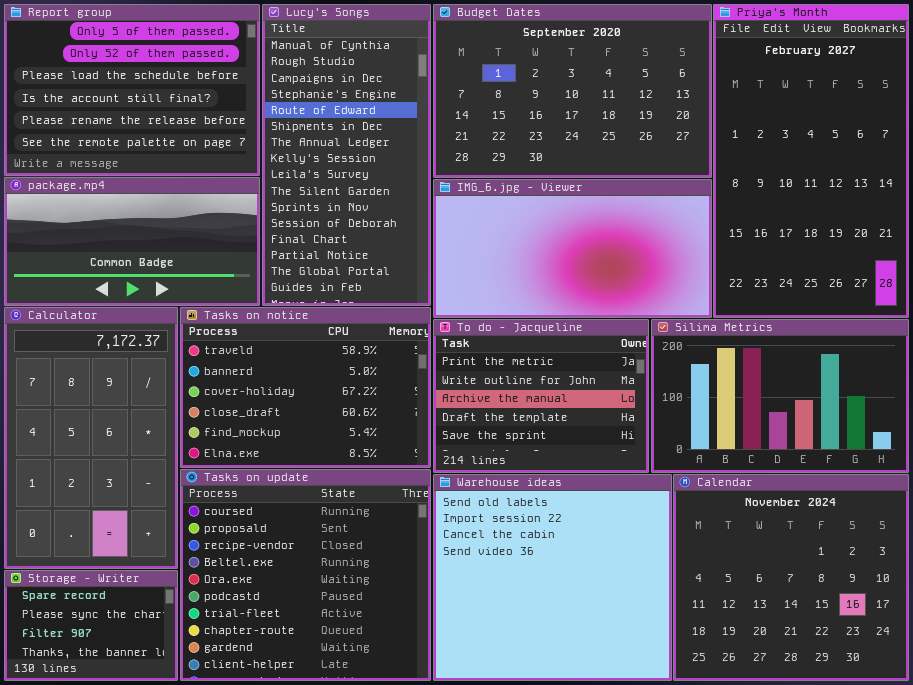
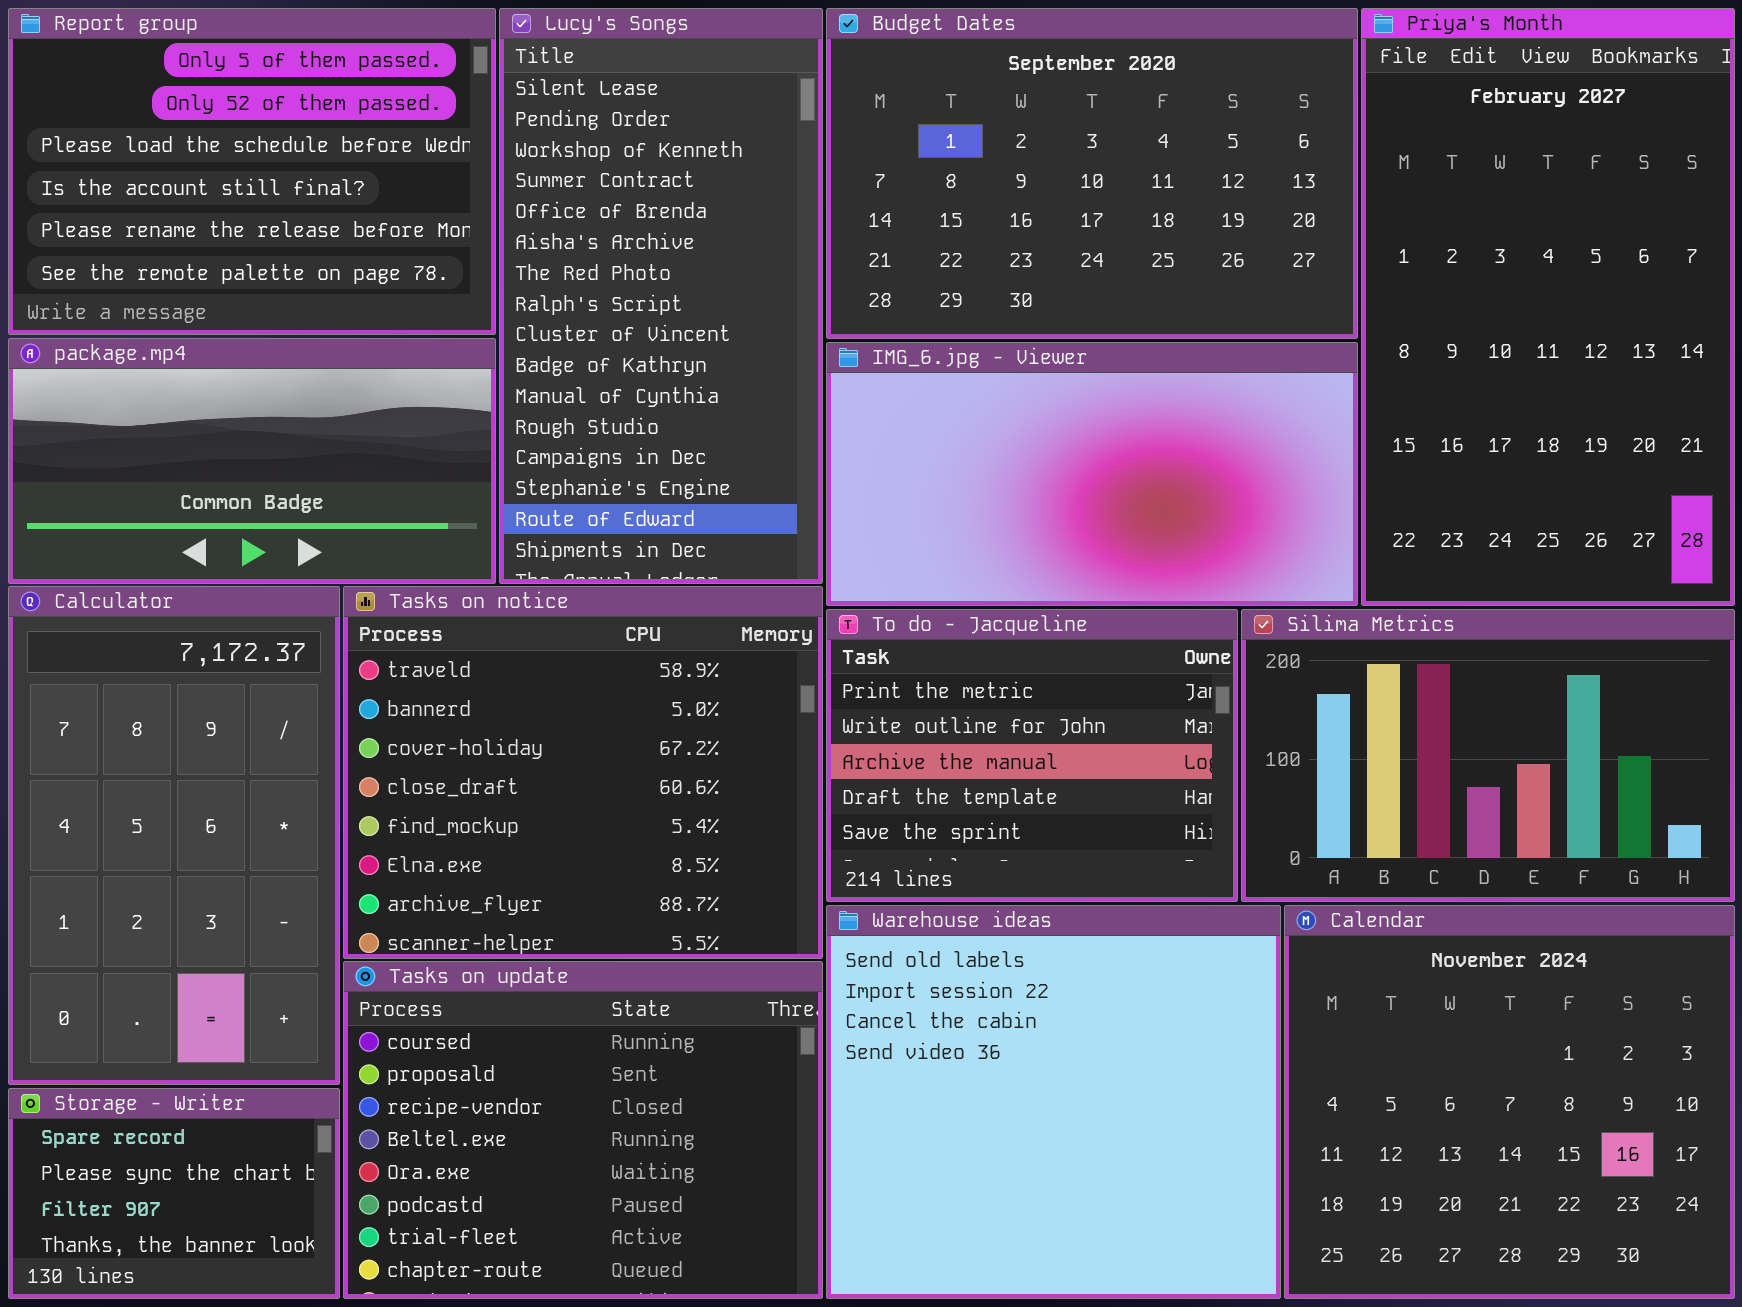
Lucy's Songs: [262,4,431,306] -> [499,8,823,584], scrolled up 10 rows
Tasks on notice: [180,307,431,468] -> [343,586,823,959], resized
Tasks on update: [180,469,431,681] -> [343,961,823,1299], resized

